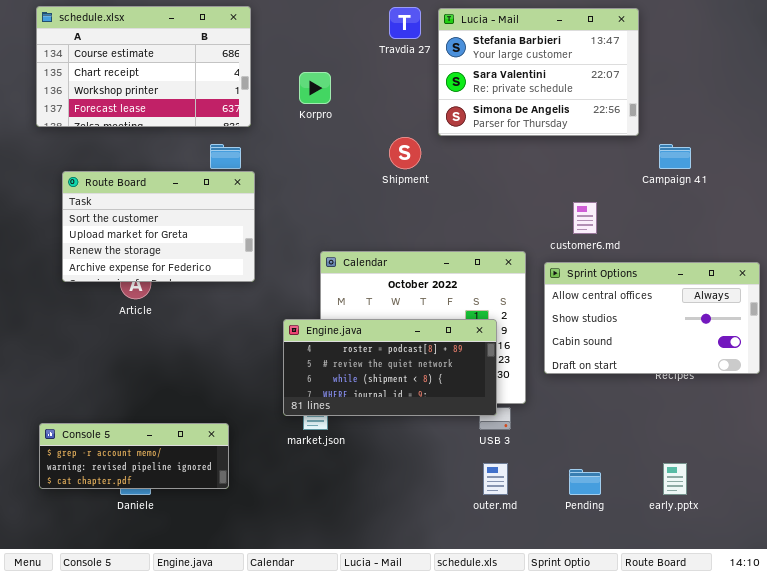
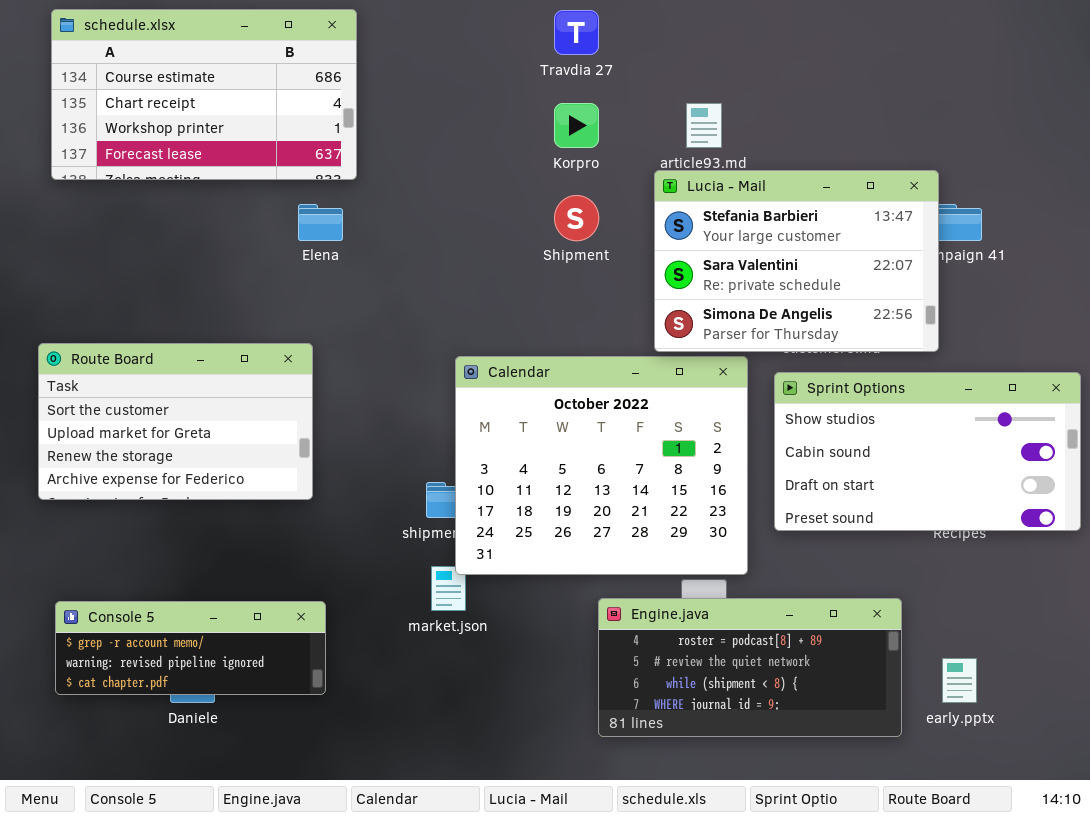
Lucia - Mail: [438,8,639,136] -> [654,170,939,352], moved
Korpro: [299,72,331,104] -> [554,103,599,148], moved
Route Board: [62,171,255,282] -> [38,343,313,500], moved
Sprint Options: [544,262,760,374] -> [774,372,1081,531], scrolled down 1 row
Engine.java: [283,319,497,416] -> [598,598,902,737], moved

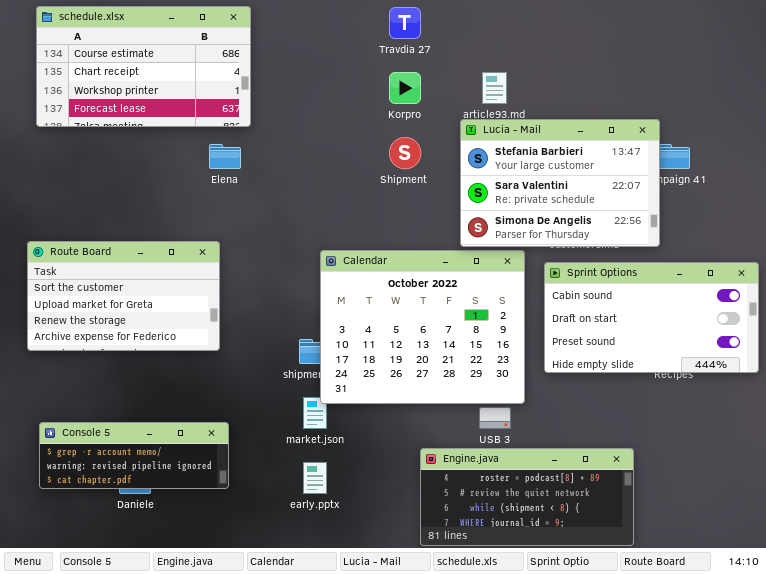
Sprint Options: [774,372,1081,531] -> [544,262,759,373], scrolled down 1 row
Engine.java: [598,598,902,737] -> [420,448,634,546], moved
early.pptx: [942,658,977,703] -> [303,462,327,494], moved

